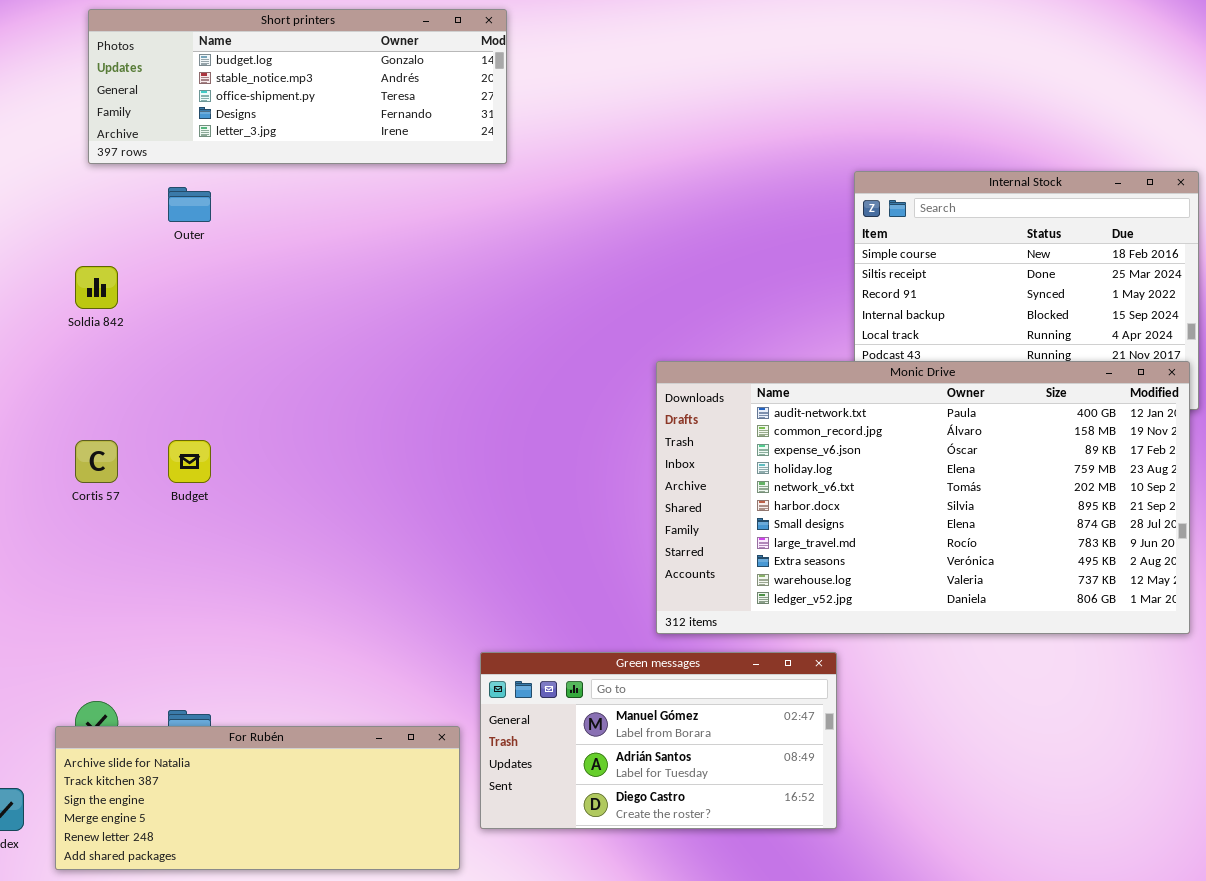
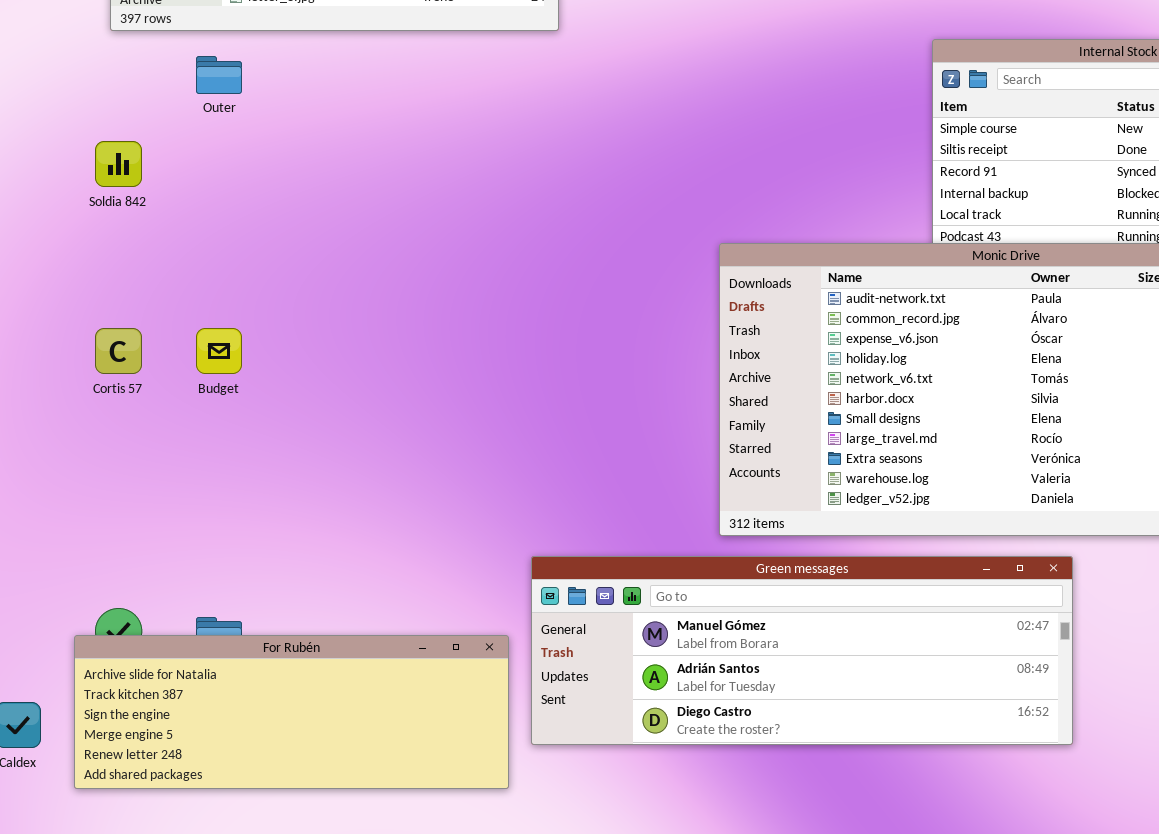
Green messages: [480,652,837,829] -> [531,556,1073,745], resized

